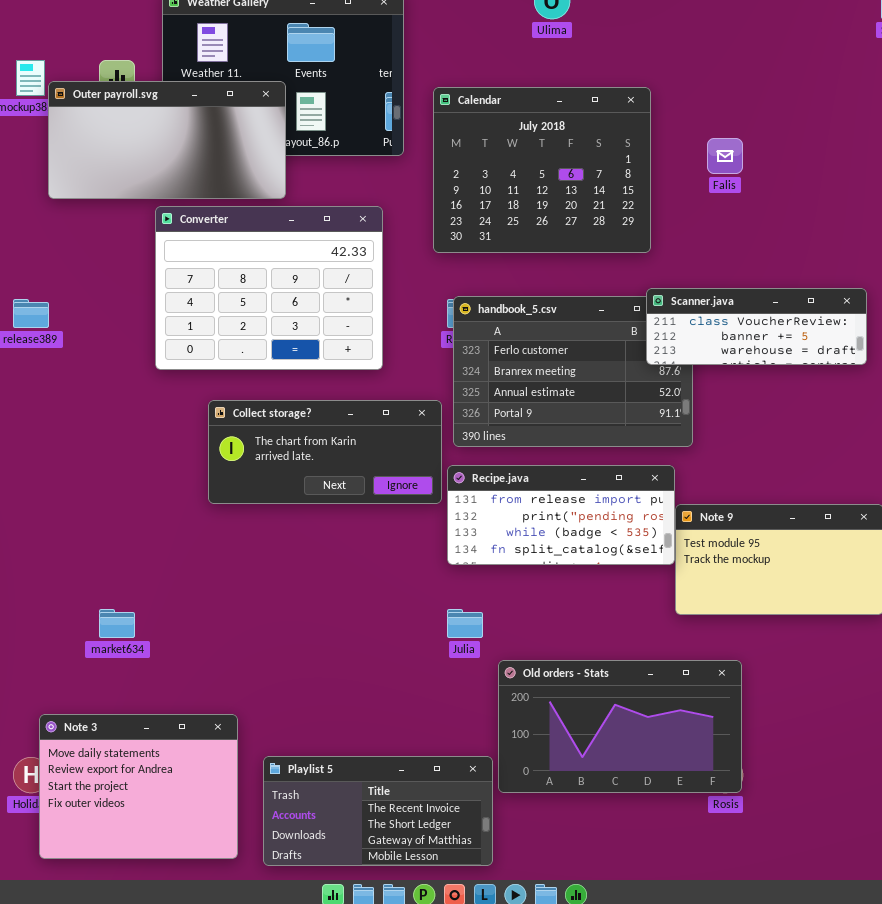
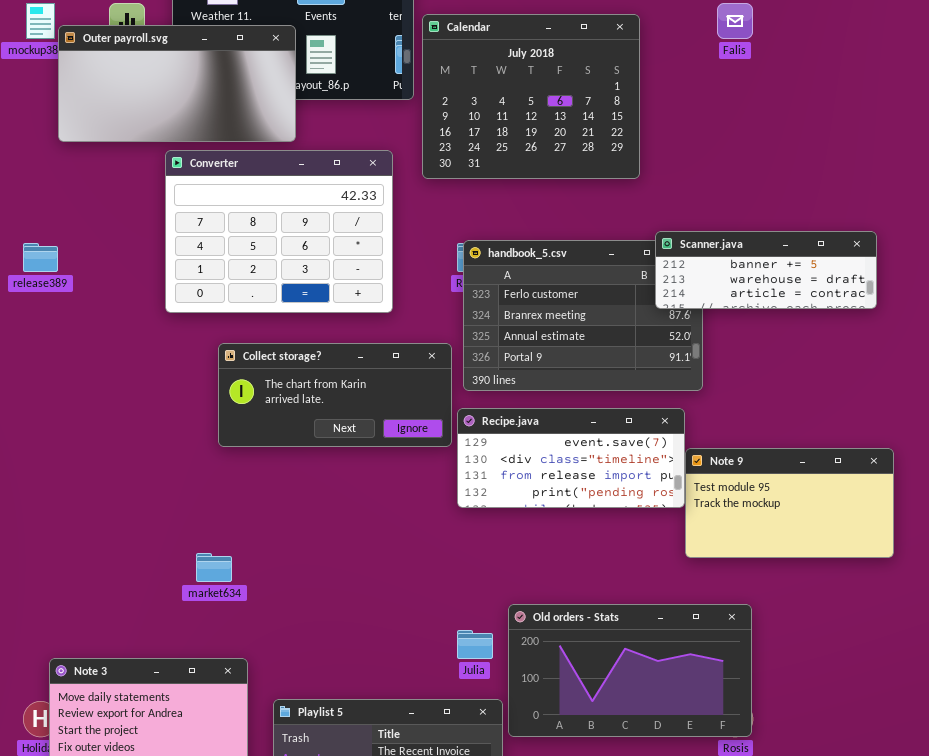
Calendar: [433,87,651,253] -> [422,14,640,179], moved
Falis: [707,138,743,174] -> [717,3,753,39], moved
Scanner.java: [646,288,867,365] -> [655,231,877,309], scrolled down 1 row
Recipe.java: [447,465,675,565] -> [457,408,685,508], scrolled up 2 rows
market634: [99,609,135,638] -> [196,553,232,582], moved
Julia: [447,609,483,638] -> [457,630,493,659], moved

